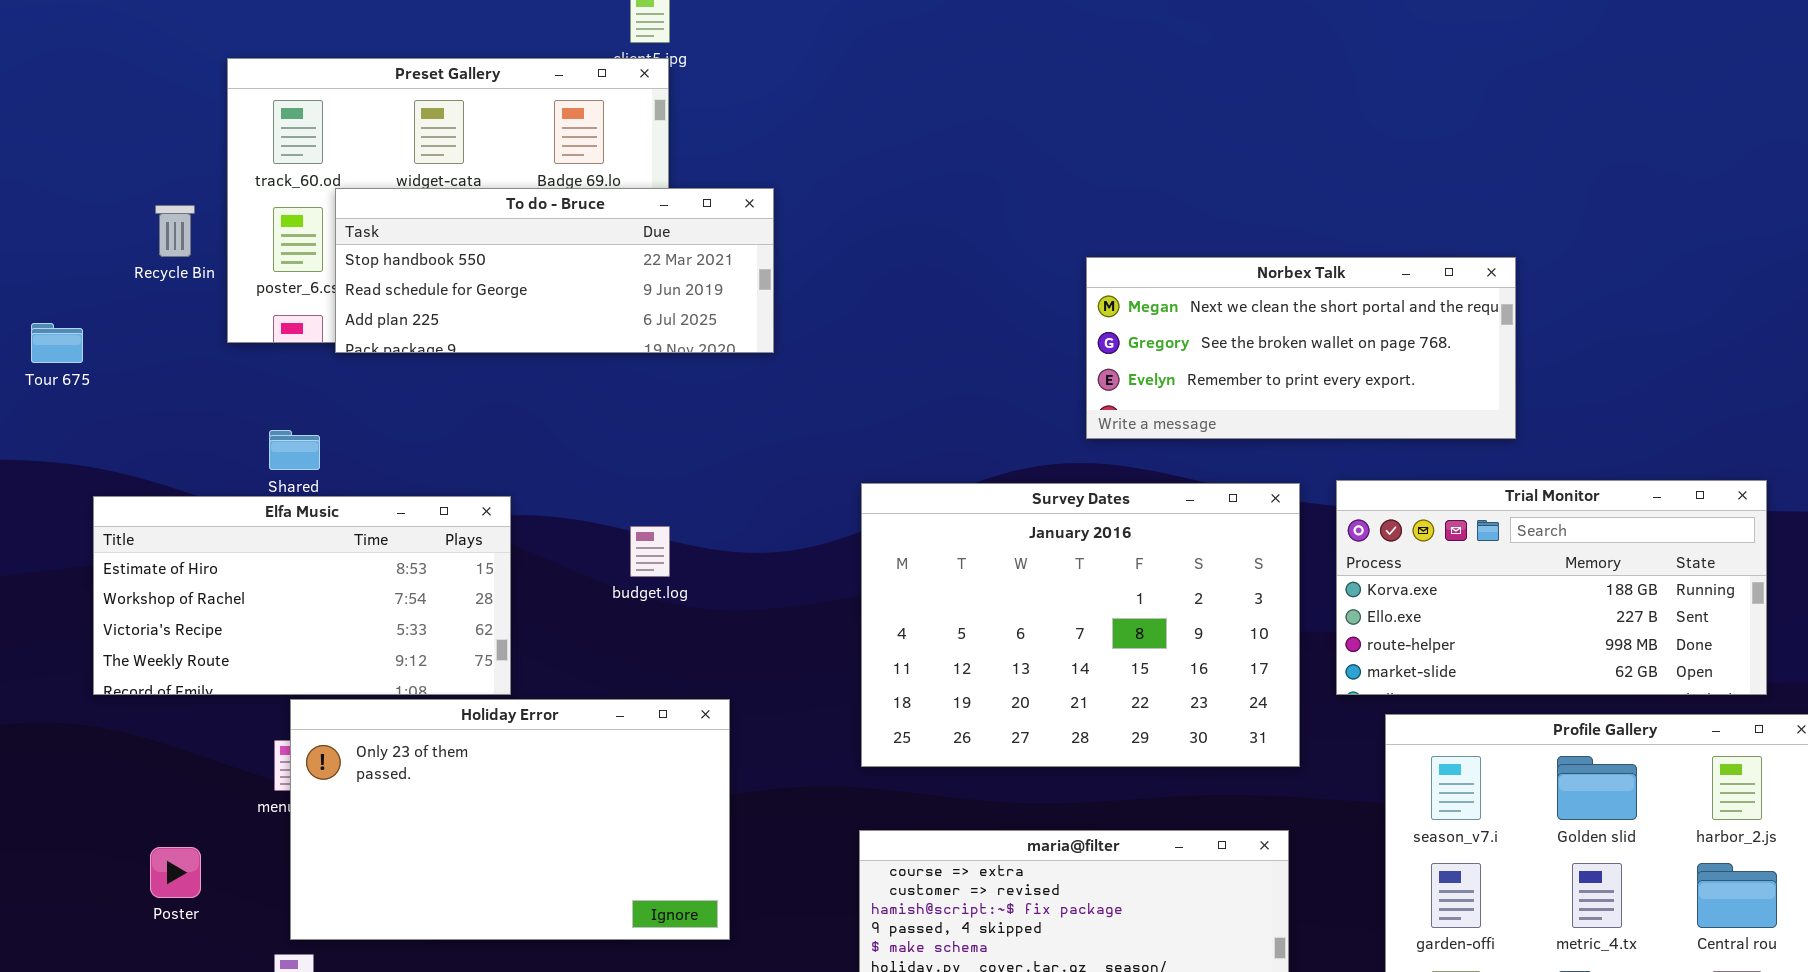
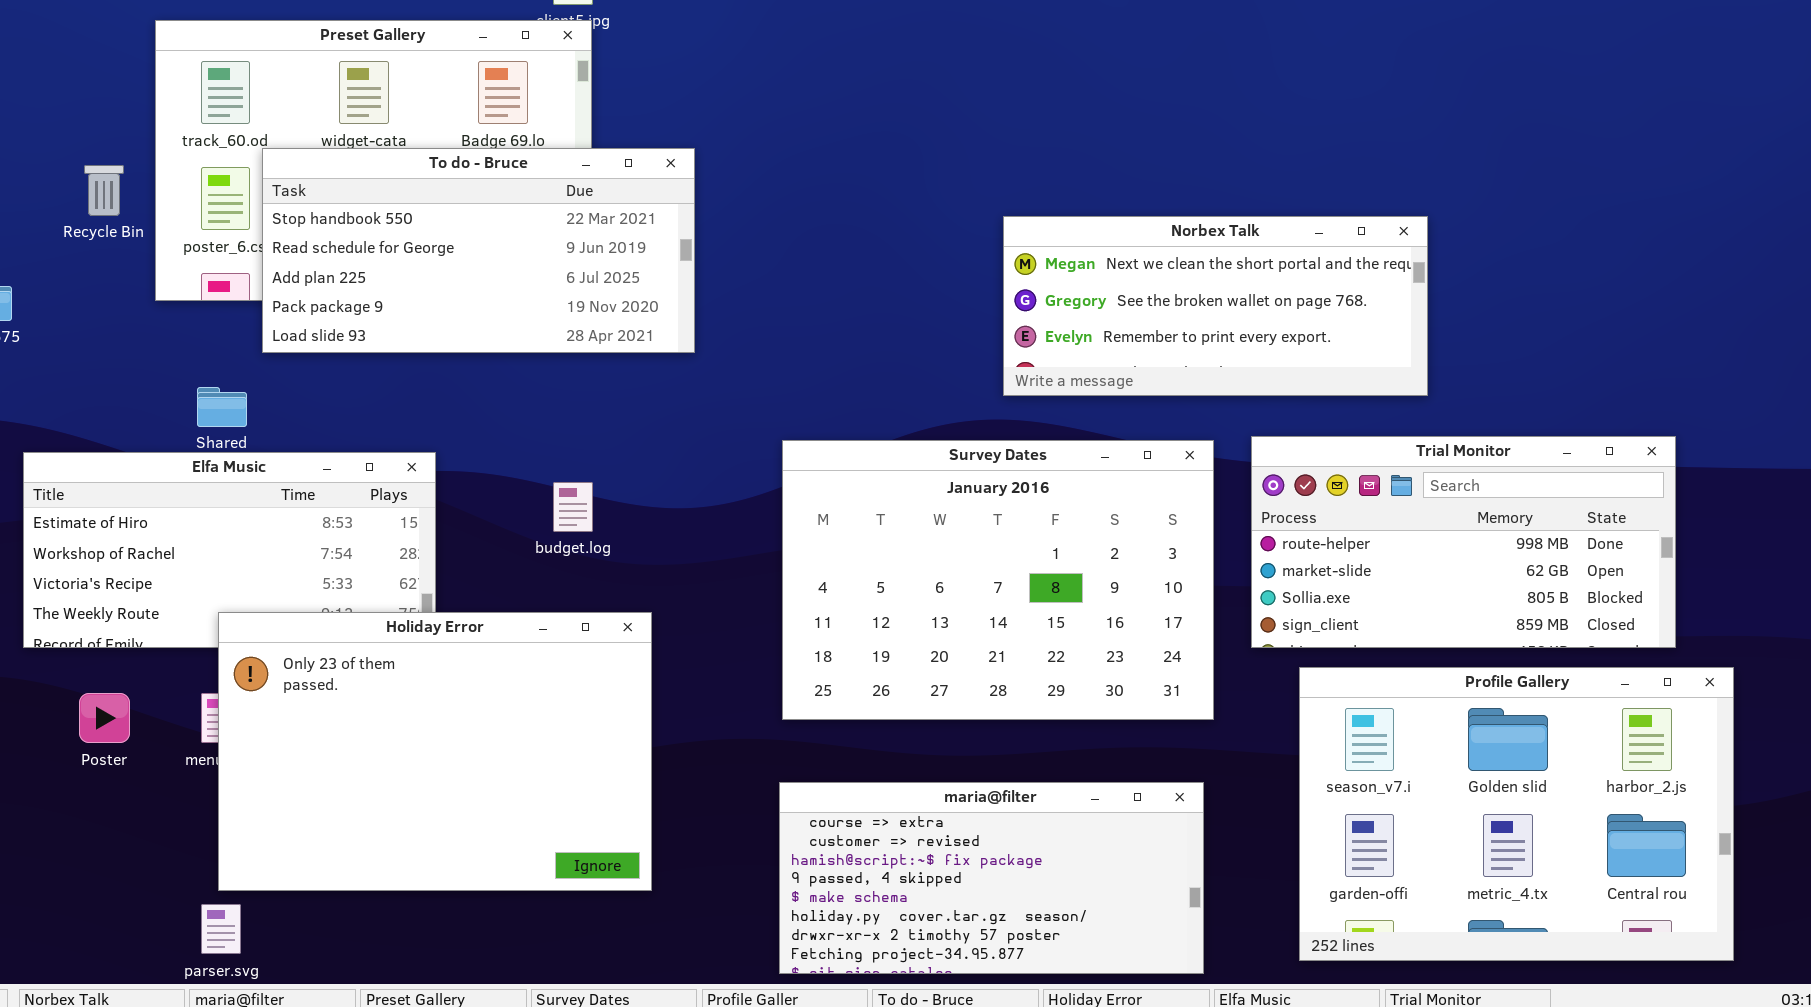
To do - Bruce: [335,188,774,353] -> [262,148,695,353], resized
Trial Monitor: [1336,480,1767,695] -> [1251,436,1676,648], scrolled down 2 rows
Holiday Error: [290,699,730,940] -> [218,612,652,891], resized
Poster: [150,847,201,898] -> [79,693,130,743], moved

